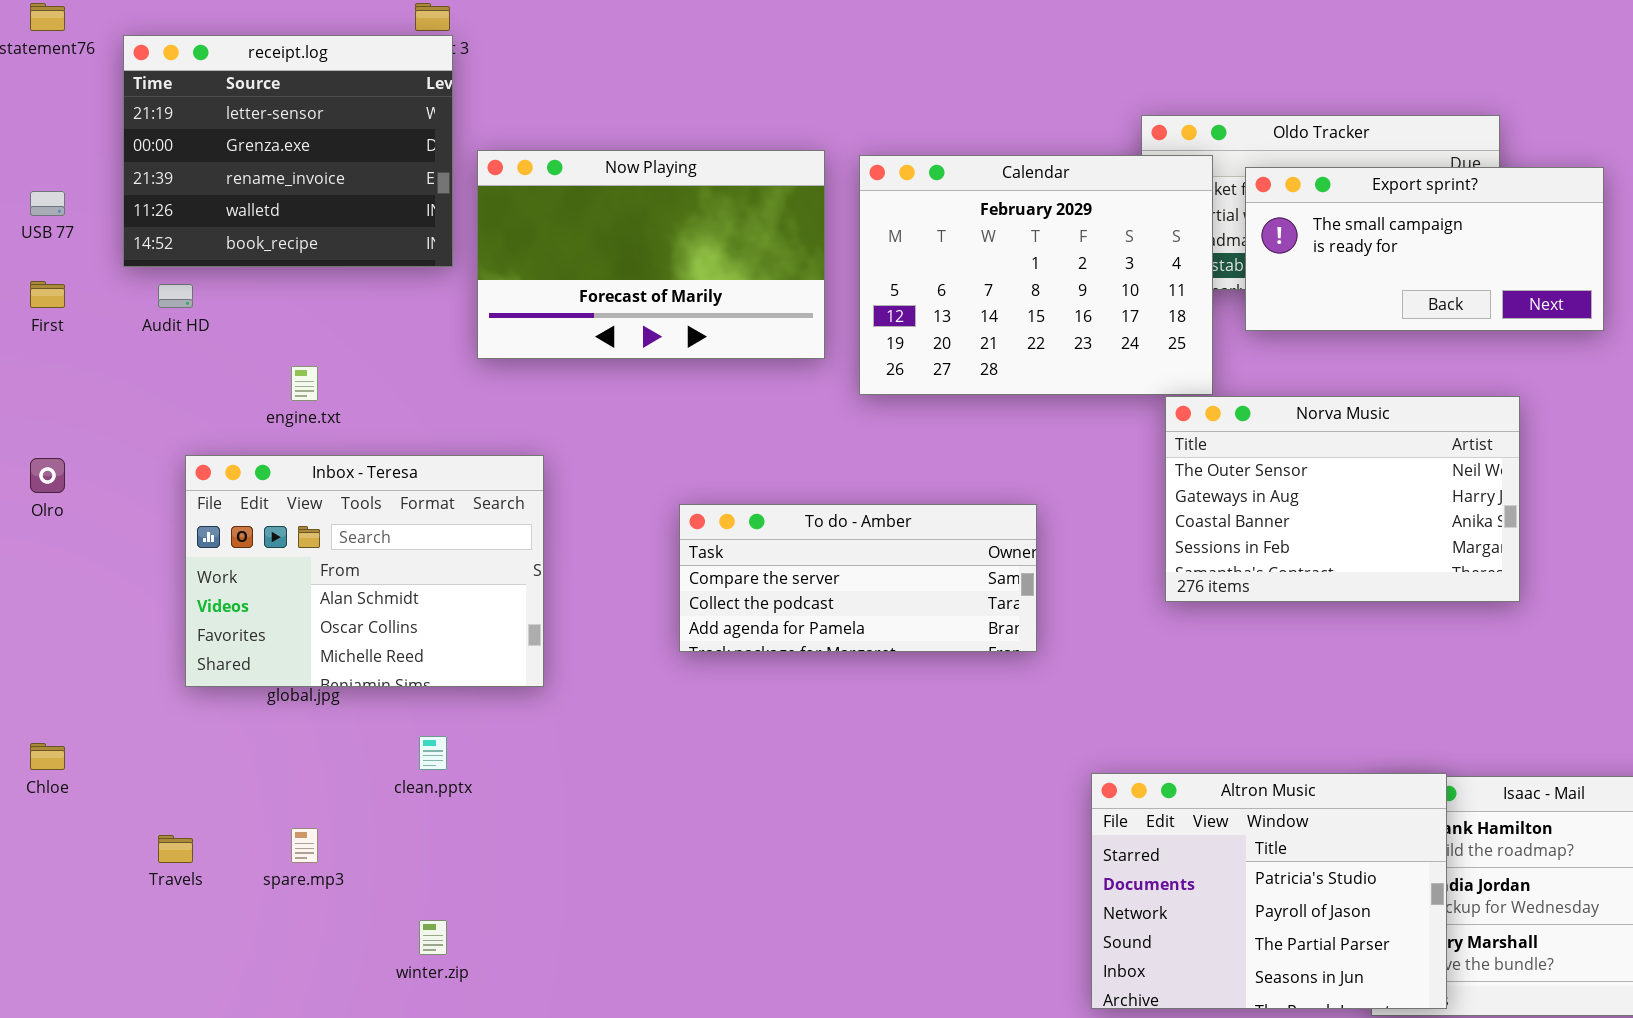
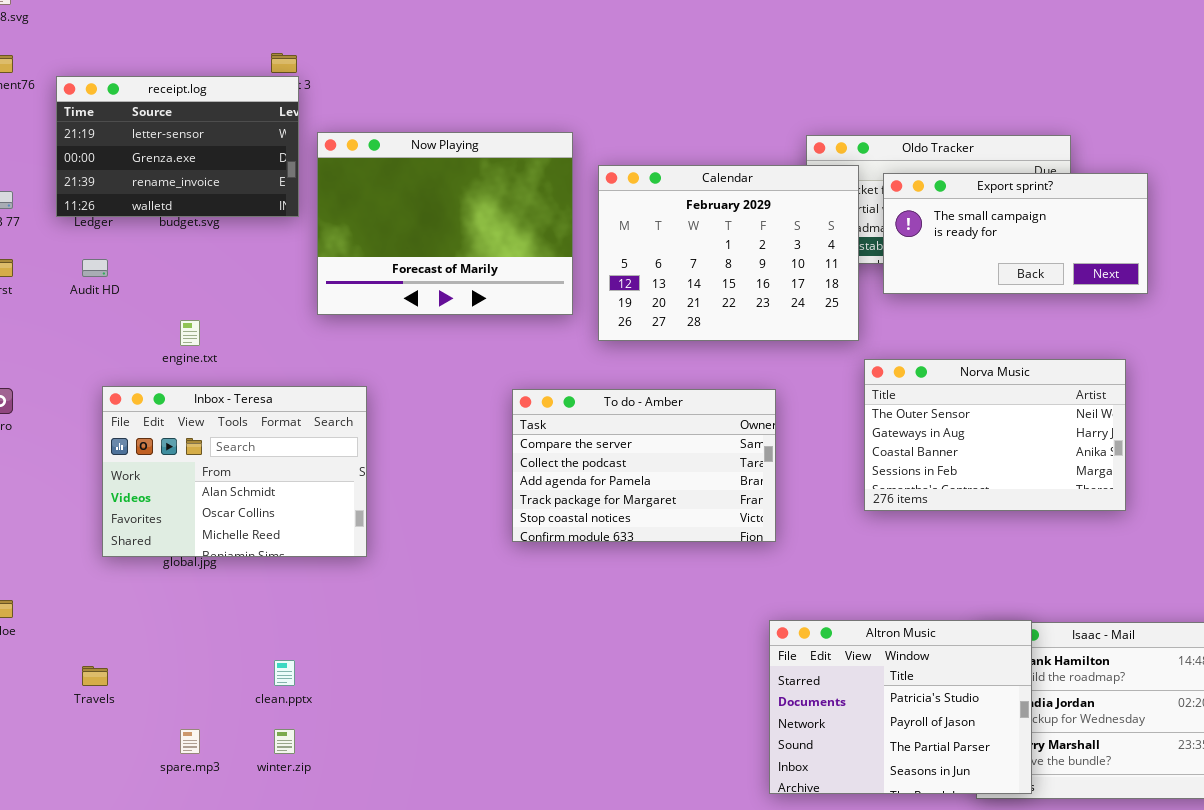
receipt.log: [123,35,453,267] -> [56,76,299,217], resized
Now Playing: [477,150,825,359] -> [317,132,573,315], resized
Norva Music: [1165,396,1520,602] -> [864,359,1126,511], moved
To do - Amber: [679,504,1037,652] -> [512,389,776,542], moved, resized
clean.pptx: [419,736,447,770] -> [274,660,295,686], moved
spare.mp3: [291,828,318,863] -> [180,729,200,754], moved

